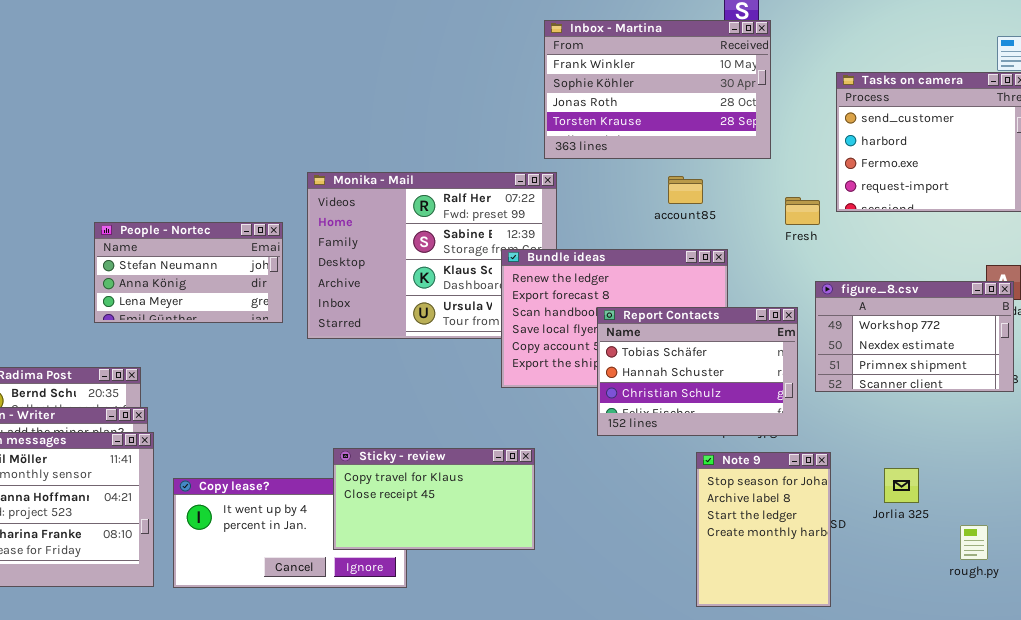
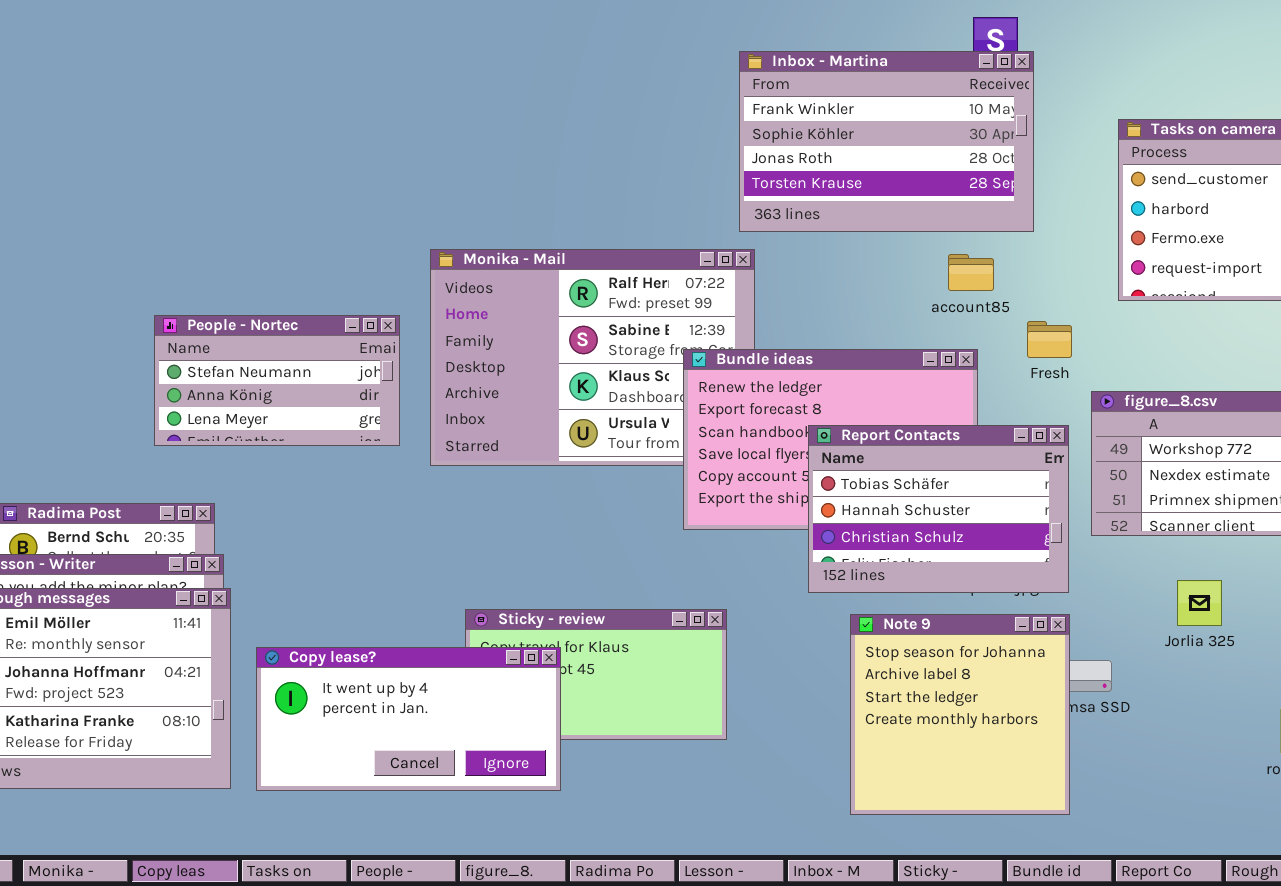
account85: [668,176,703,204] -> [948,254,994,291], moved
Fresh: [785,197,820,225] -> [1027,321,1072,358], moved
Note 9: [696,452,831,607] -> [850,614,1070,815], moved, resized
Jorlia 325: [884,468,919,503] -> [1177,580,1222,626], moved
Copy lease?: [173,478,407,588] -> [256,647,561,791], raised

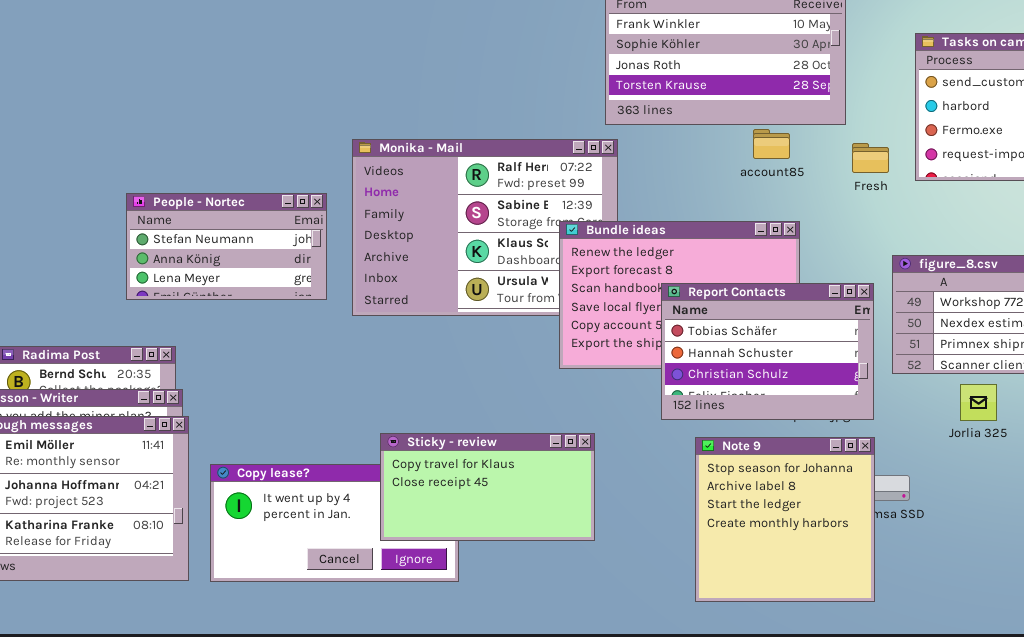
account85: [948,254,994,291] -> [753,129,790,159], moved
Fresh: [1027,321,1072,358] -> [852,143,889,173], moved
Jorlia 325: [1177,580,1222,626] -> [960,384,997,421], moved
Sticky - review: [465,609,727,740] -> [380,433,595,541], raised

